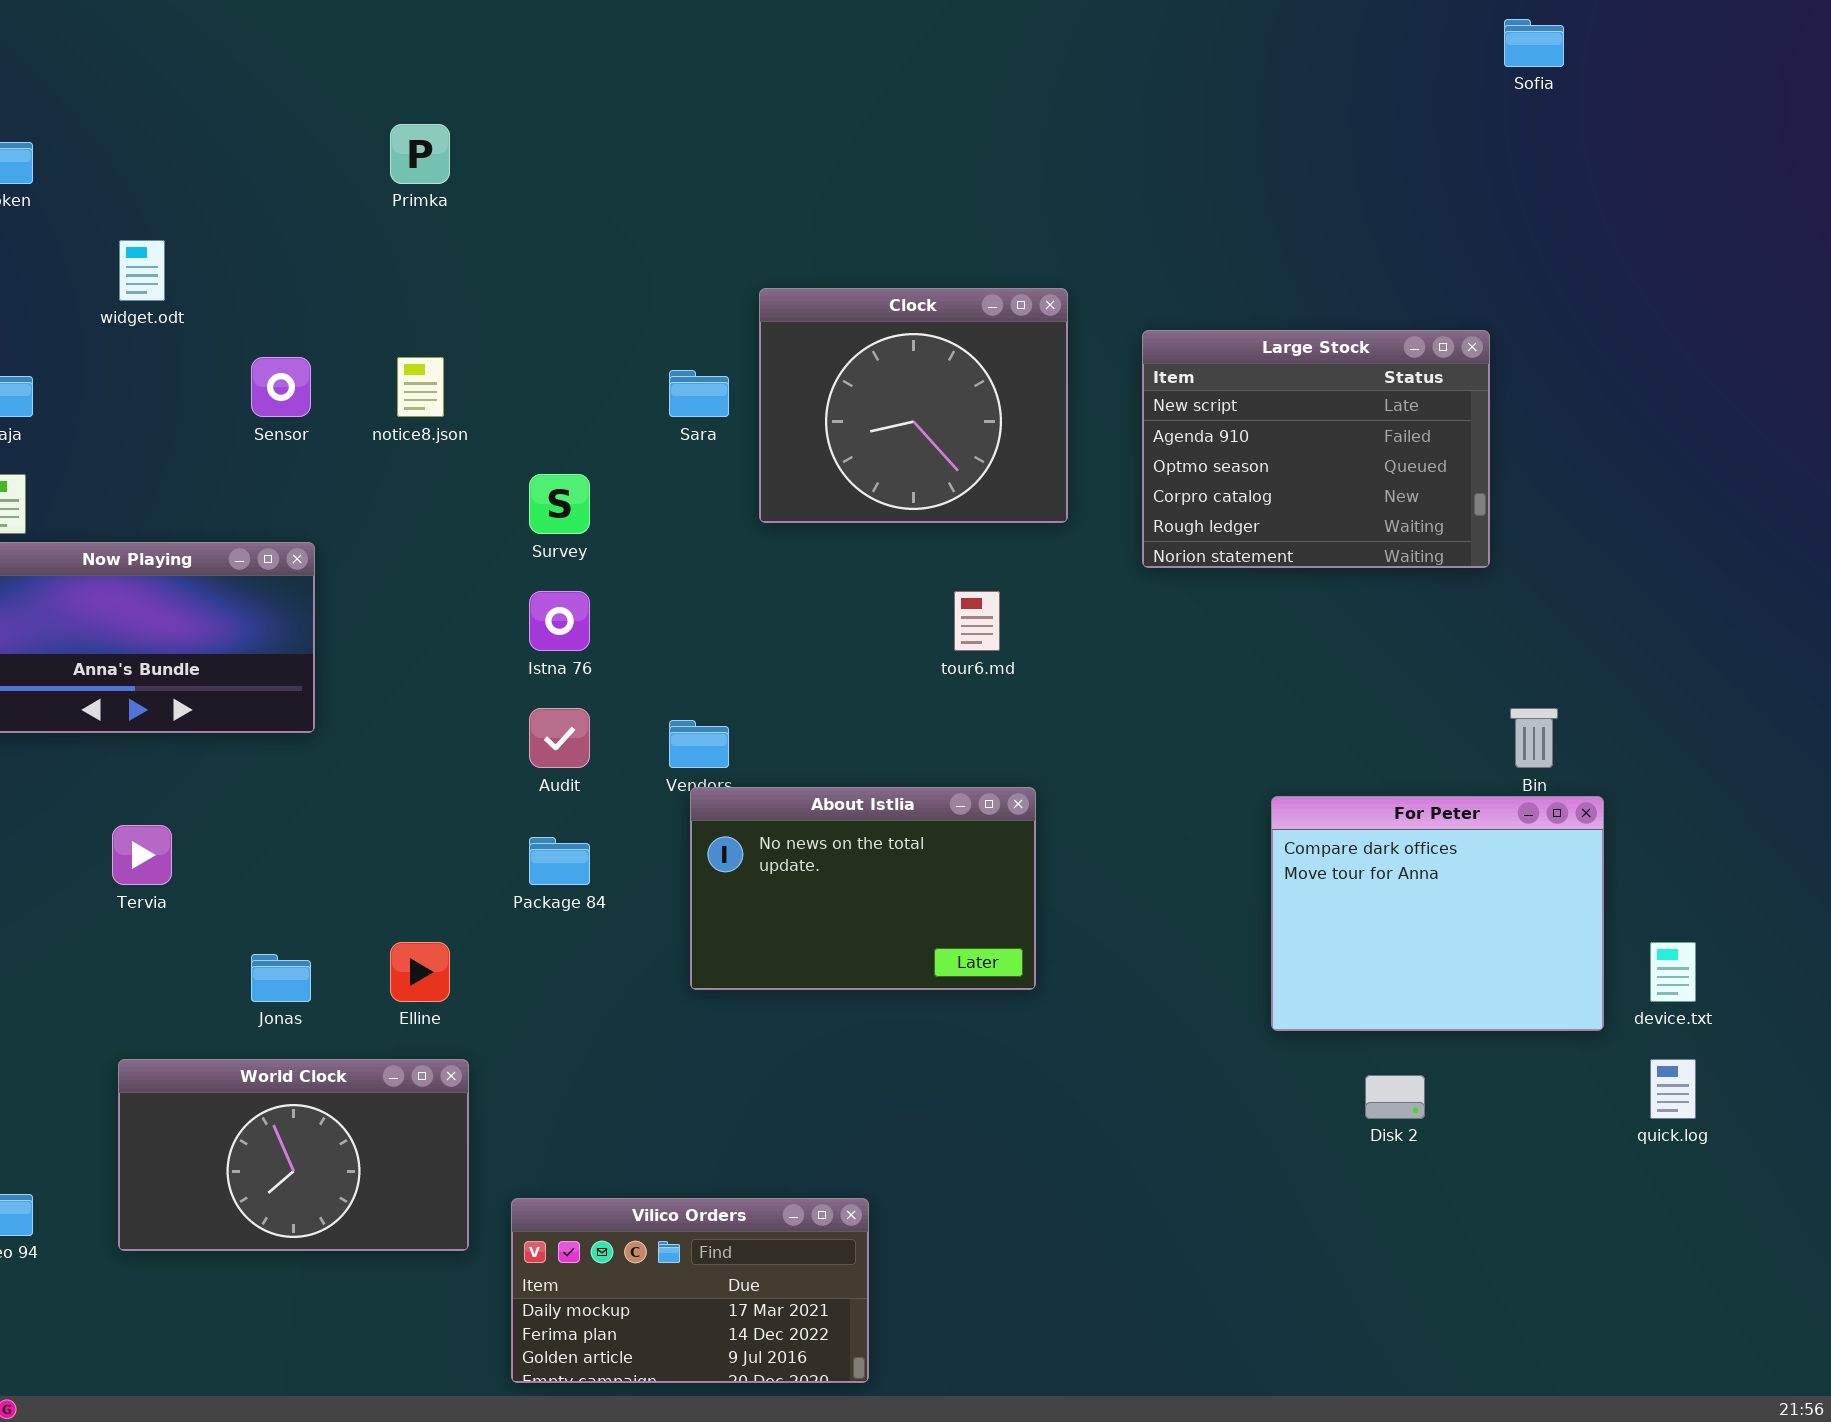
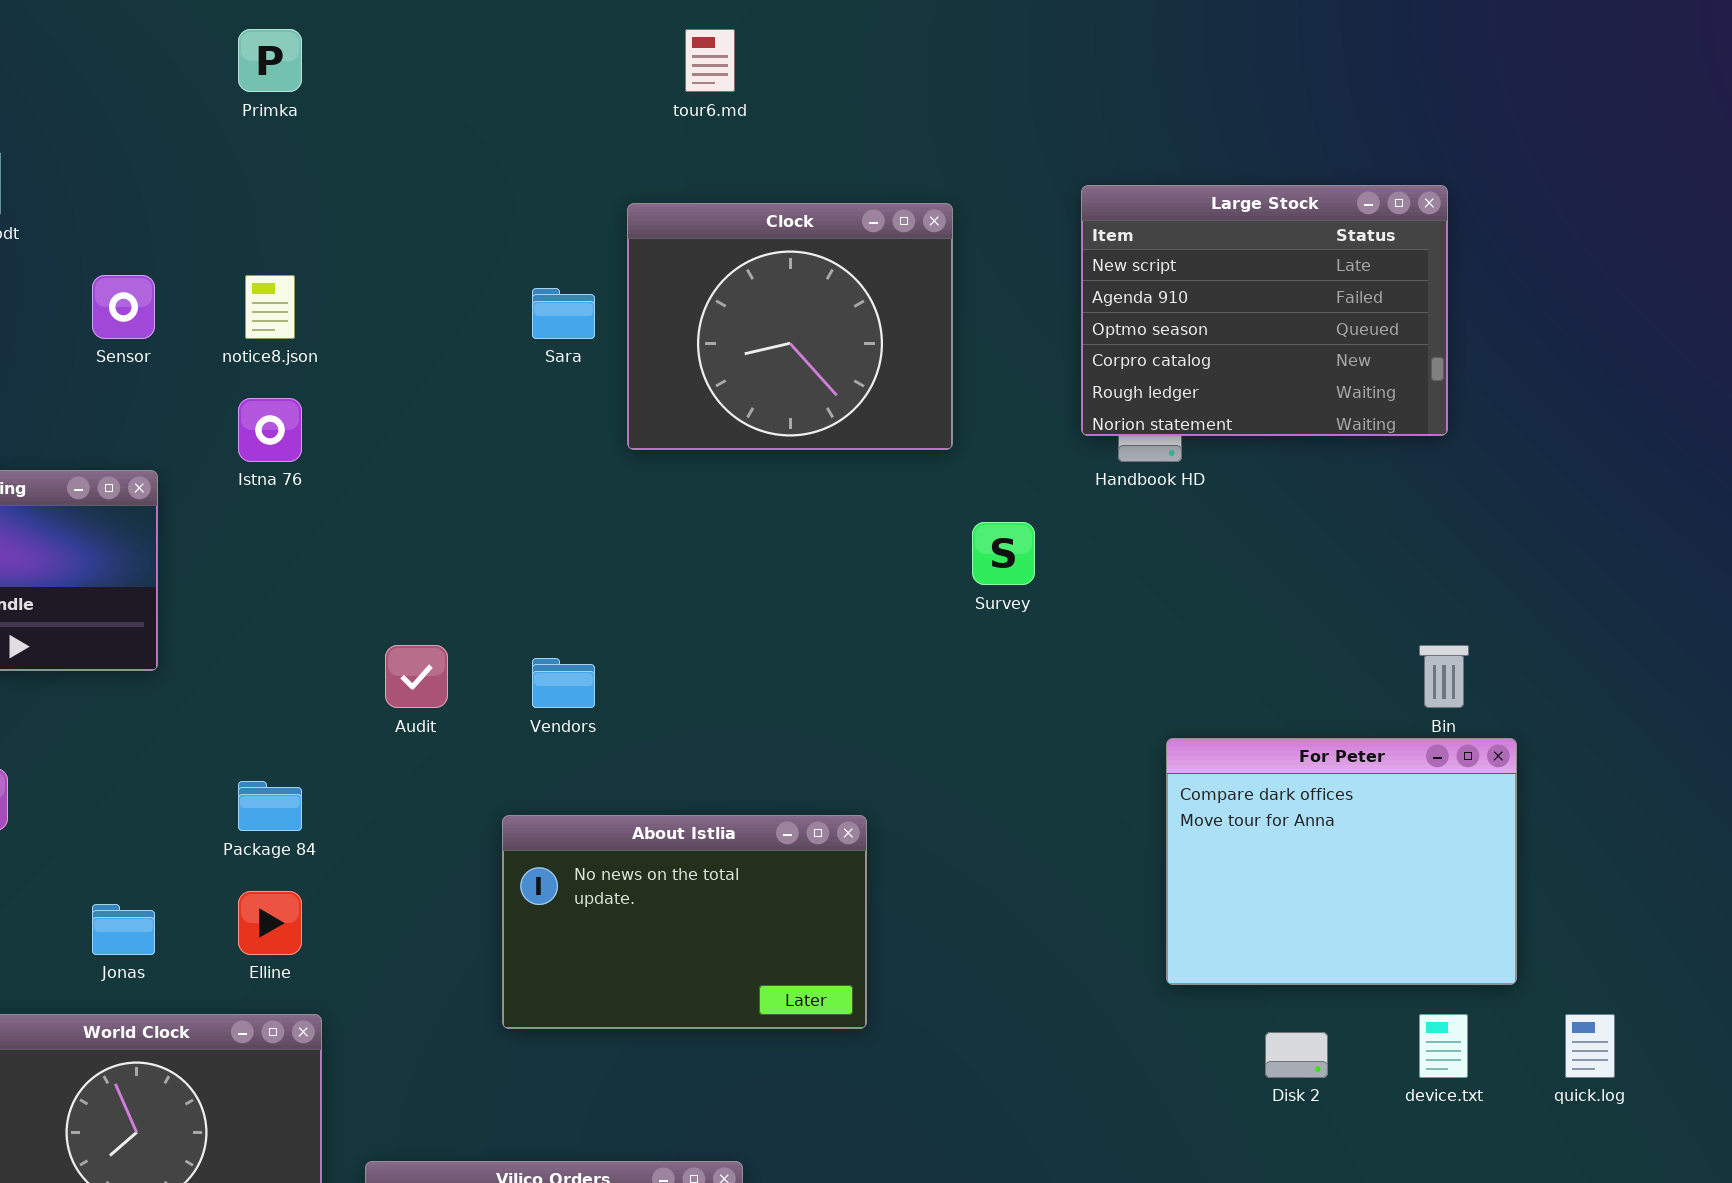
Large Stock: [1142,330,1490,568] -> [1081,185,1448,436], moved
Survey: [529,474,590,534] -> [972,522,1035,585], moved
Istna 76: [529,591,590,651] -> [238,398,302,462], moved
tour6.md: [954,591,1000,651] -> [685,29,735,92], moved
About Istlia: [690,787,1036,990] -> [502,815,867,1029], moved
Package 84: [529,837,590,885] -> [238,781,302,831], moved
device.txt: [1650,942,1696,1002] -> [1419,1014,1468,1078], moved

